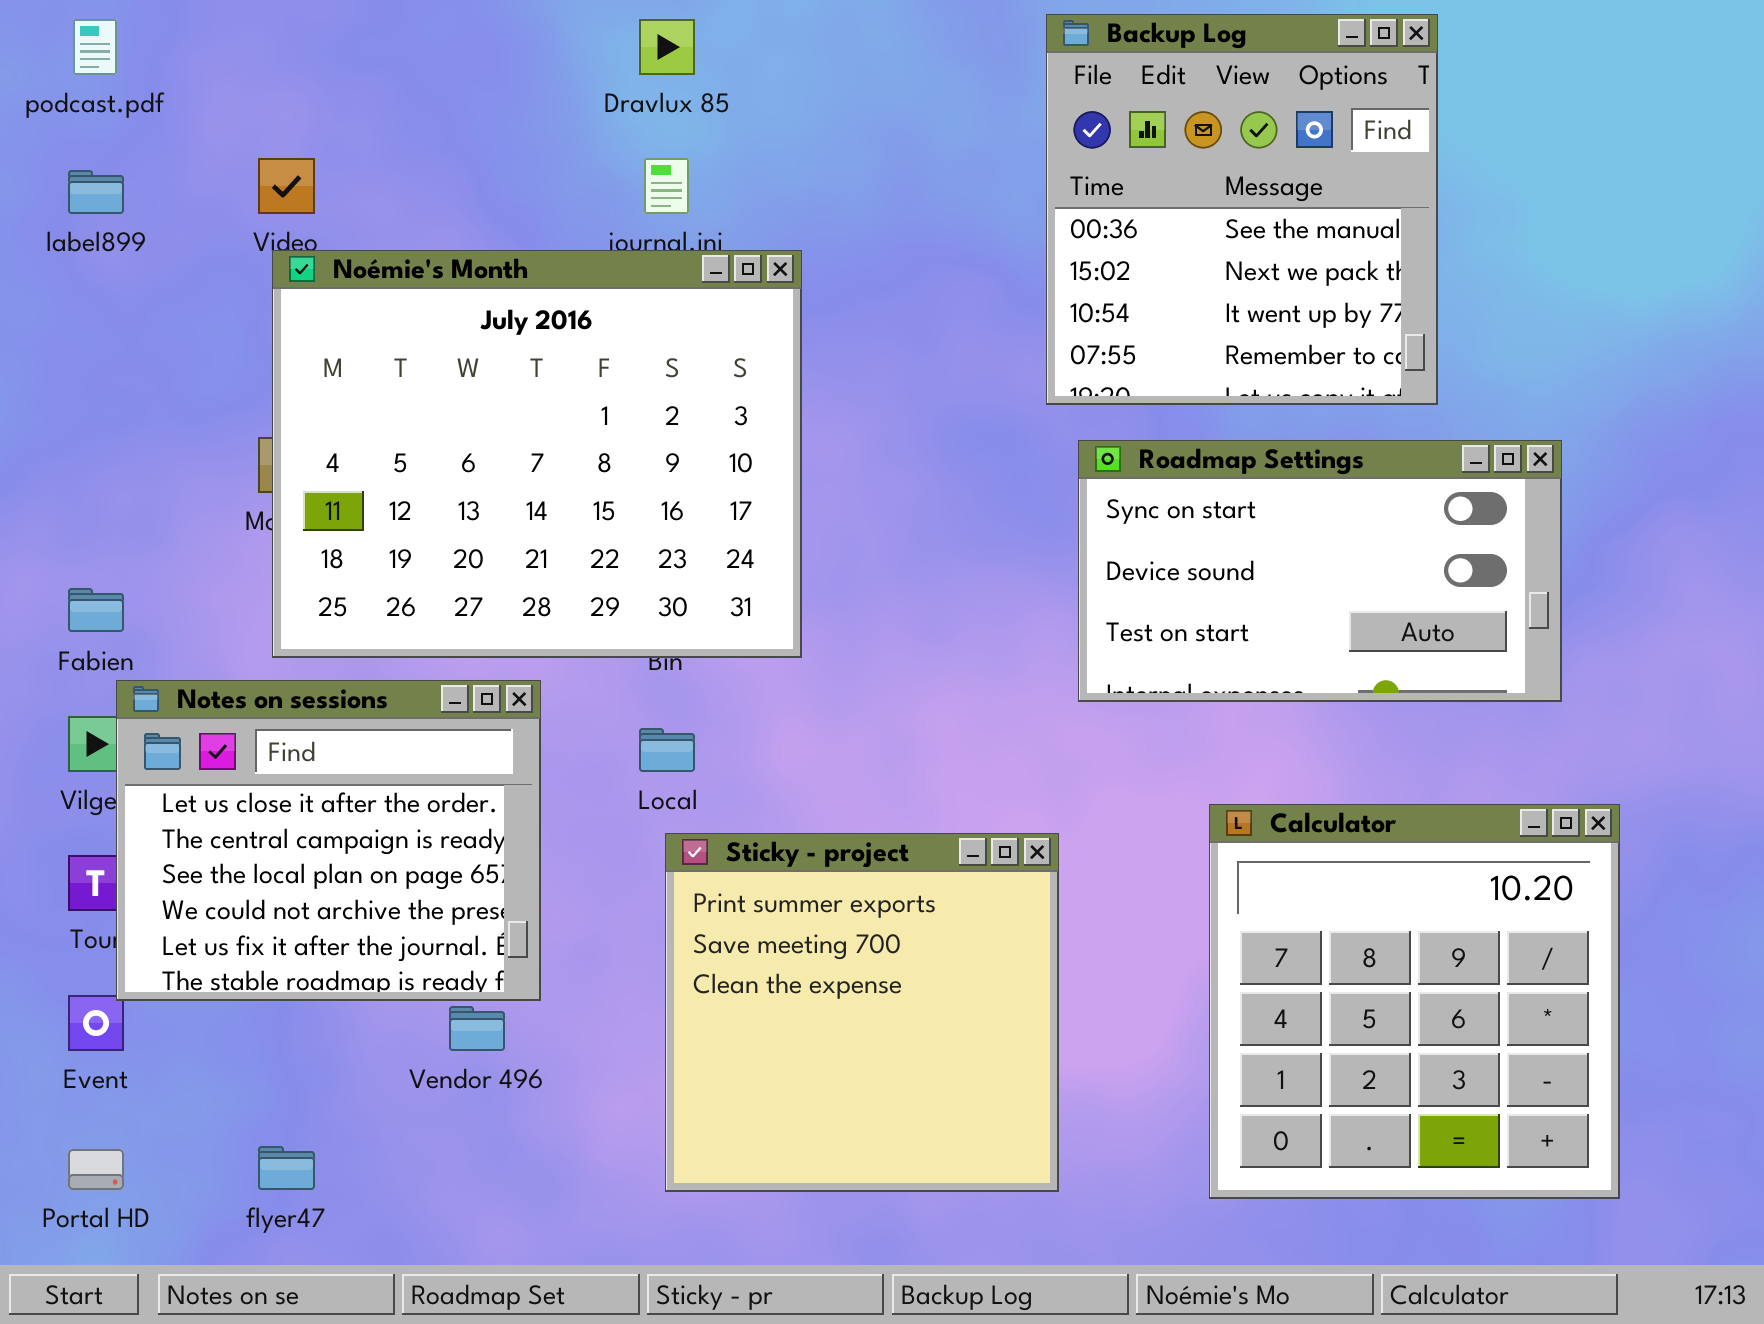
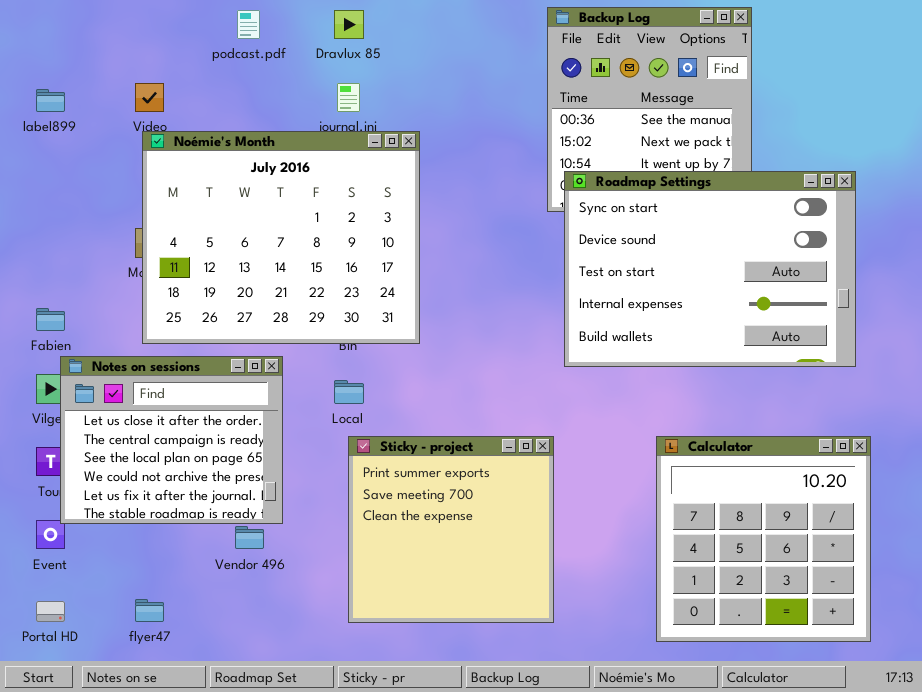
podcast.pdf: [73,19,117,75] -> [237,10,260,39], moved
Roadmap Settings: [1078,440,1562,702] -> [564,171,856,367], resized
Calculator: [1209,804,1620,1199] -> [656,436,871,642], moved

